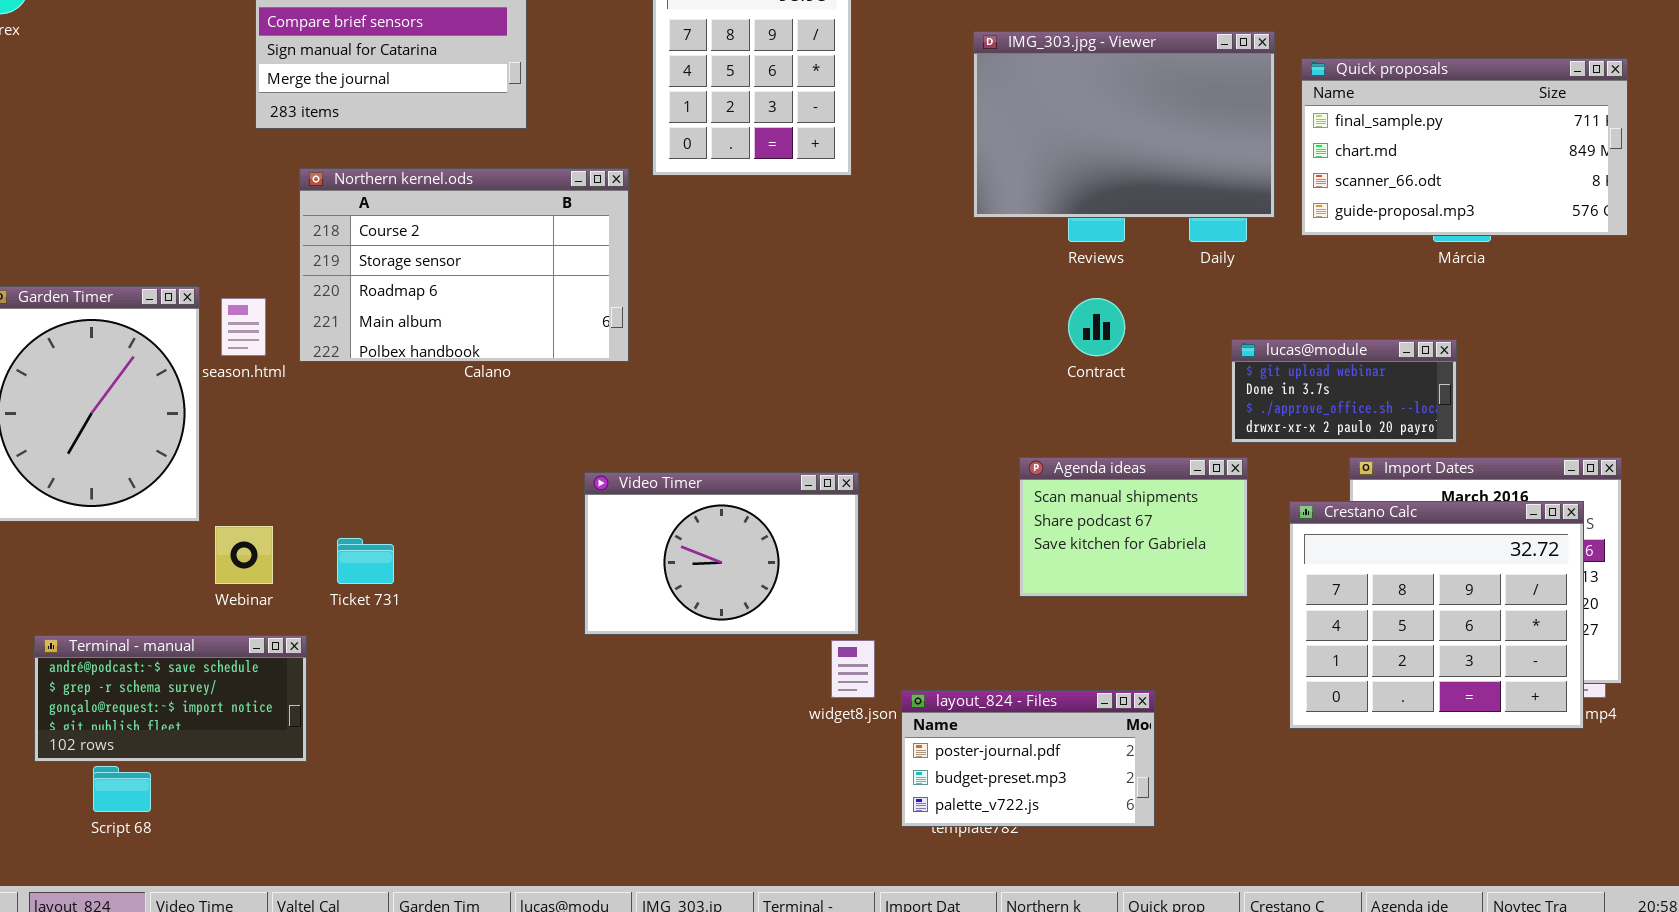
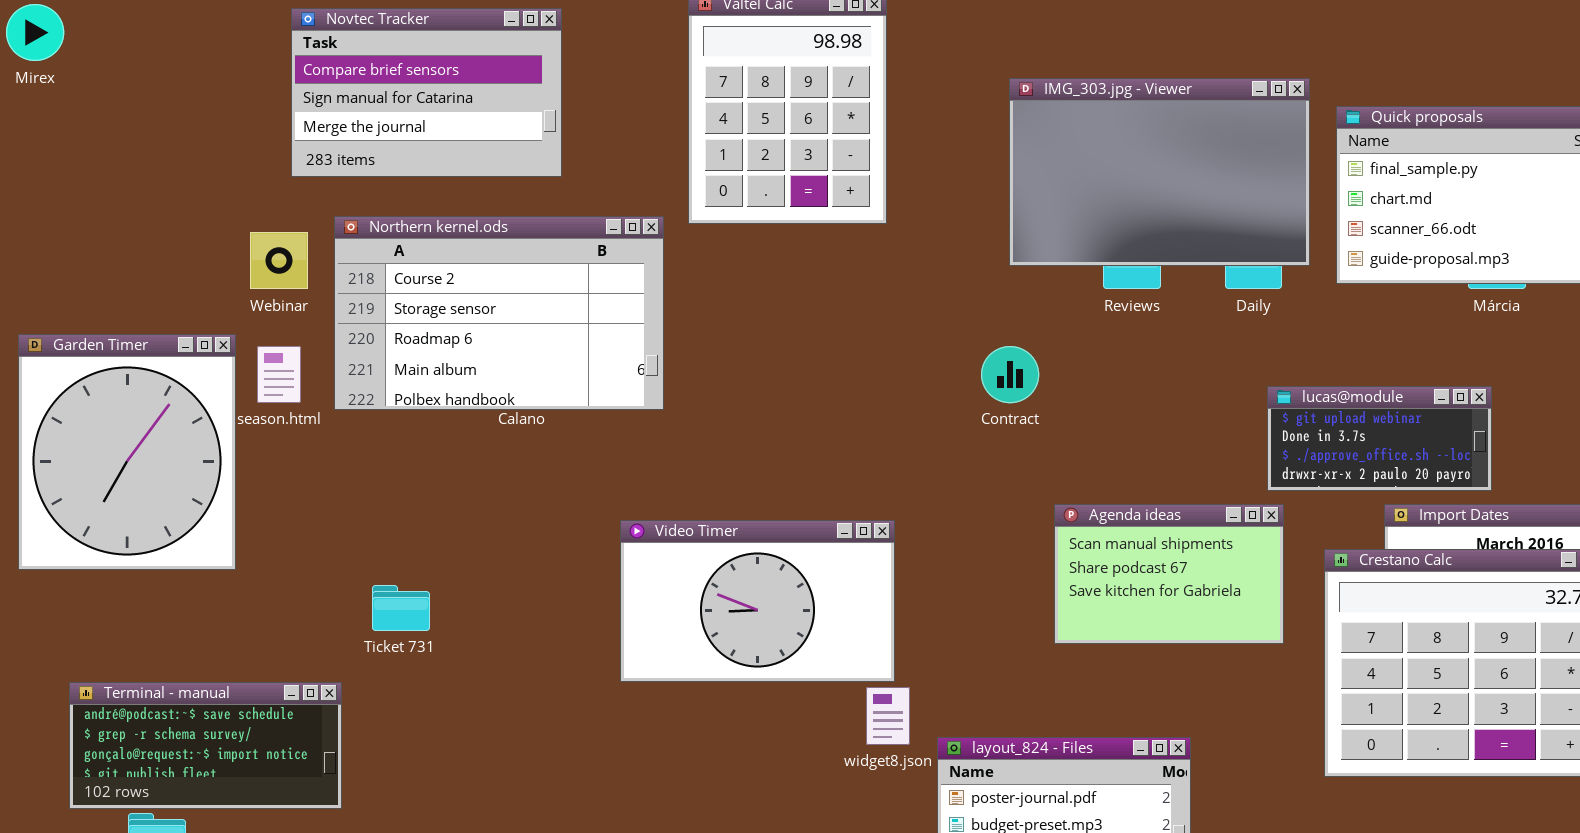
Contract: [1068,298,1125,356] -> [981,346,1039,403], moved
Webinar: [215,526,273,584] -> [250,232,308,289], moved

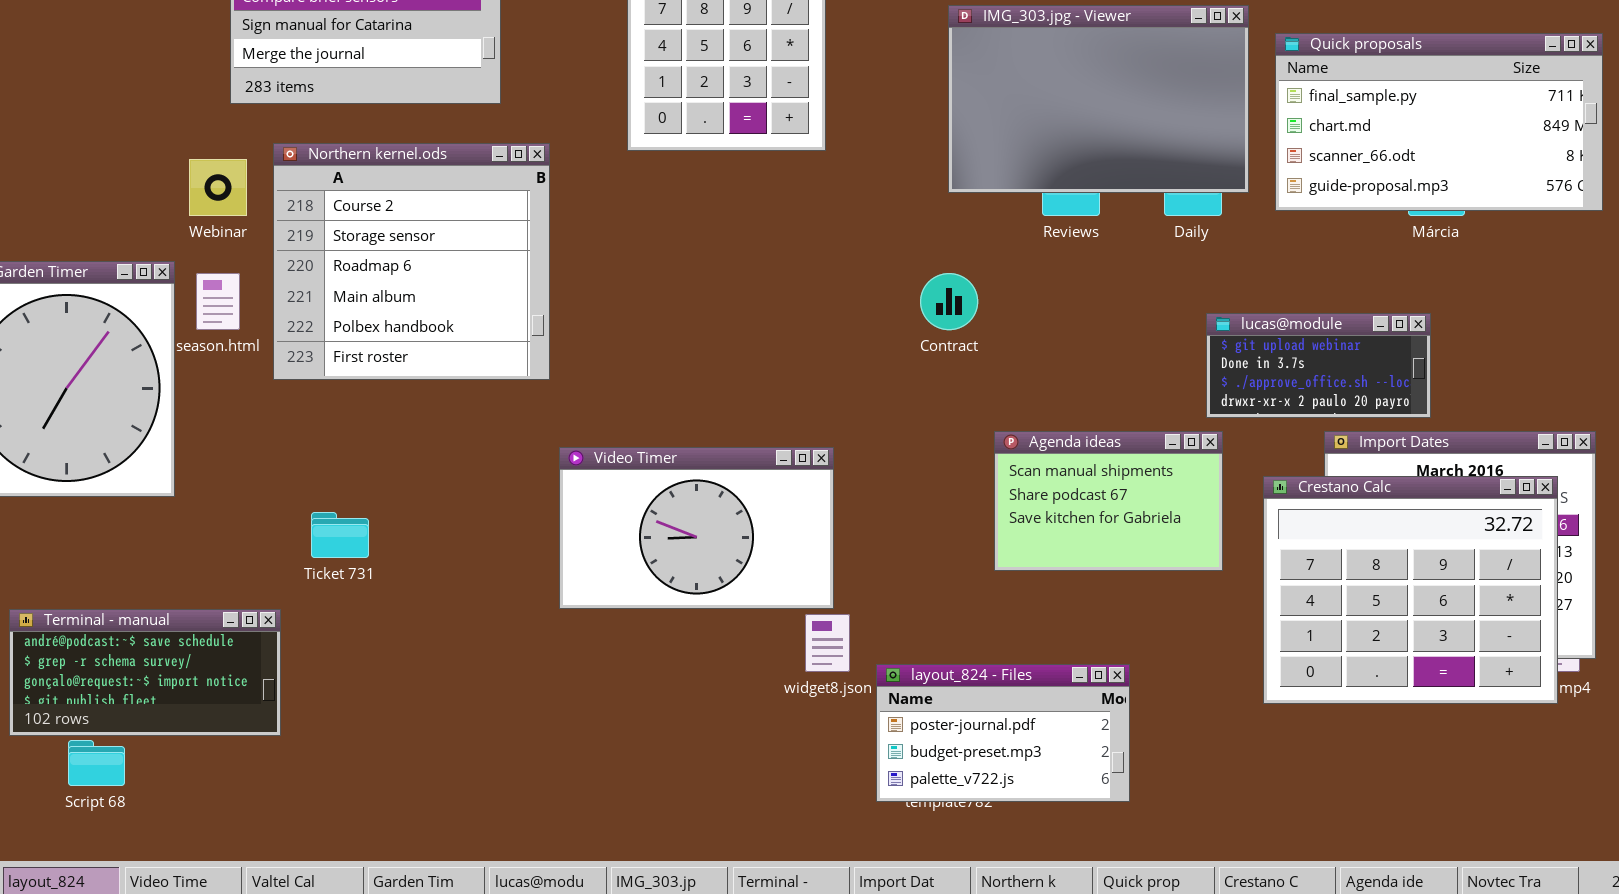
Northern kernel.ods: [334,216,664,410] -> [273,143,550,380], resized

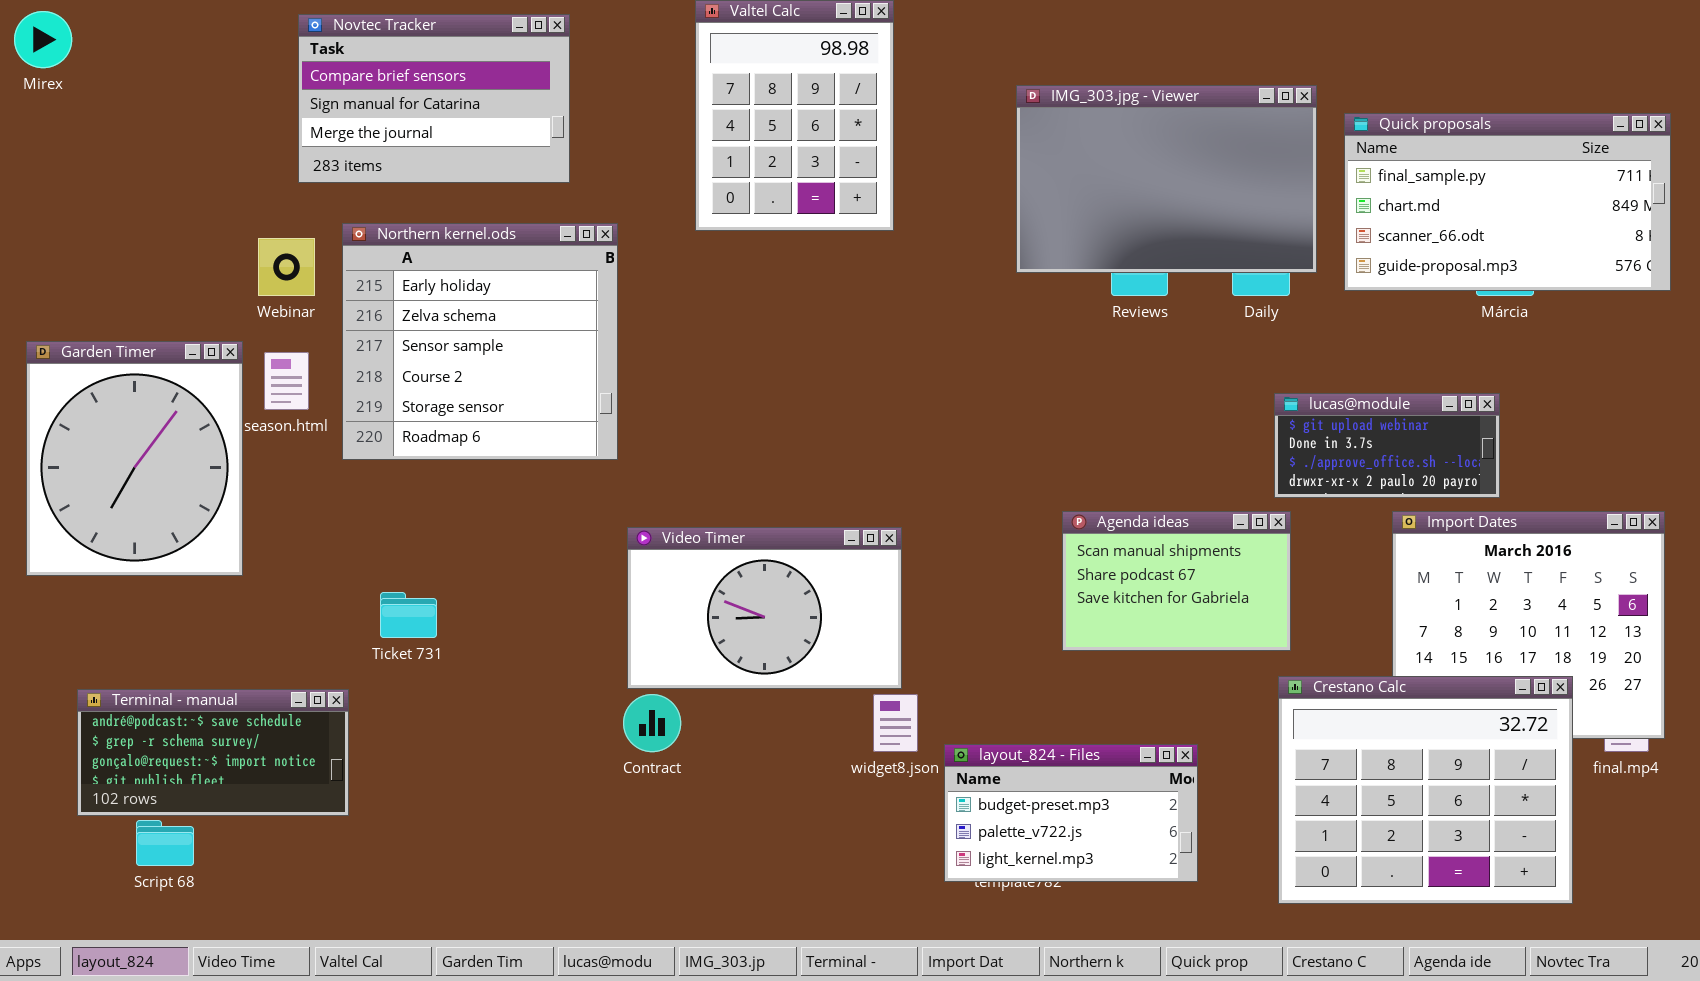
Northern kernel.ods: [273,143,550,380] -> [342,223,618,460], scrolled up 3 rows
Contract: [920,273,978,330] -> [623,694,681,752], moved
Crestano Calc: [1263,476,1558,704] -> [1278,676,1573,904], moved
layout_824 - Files: [876,664,1130,802] -> [944,744,1198,882], scrolled down 1 row

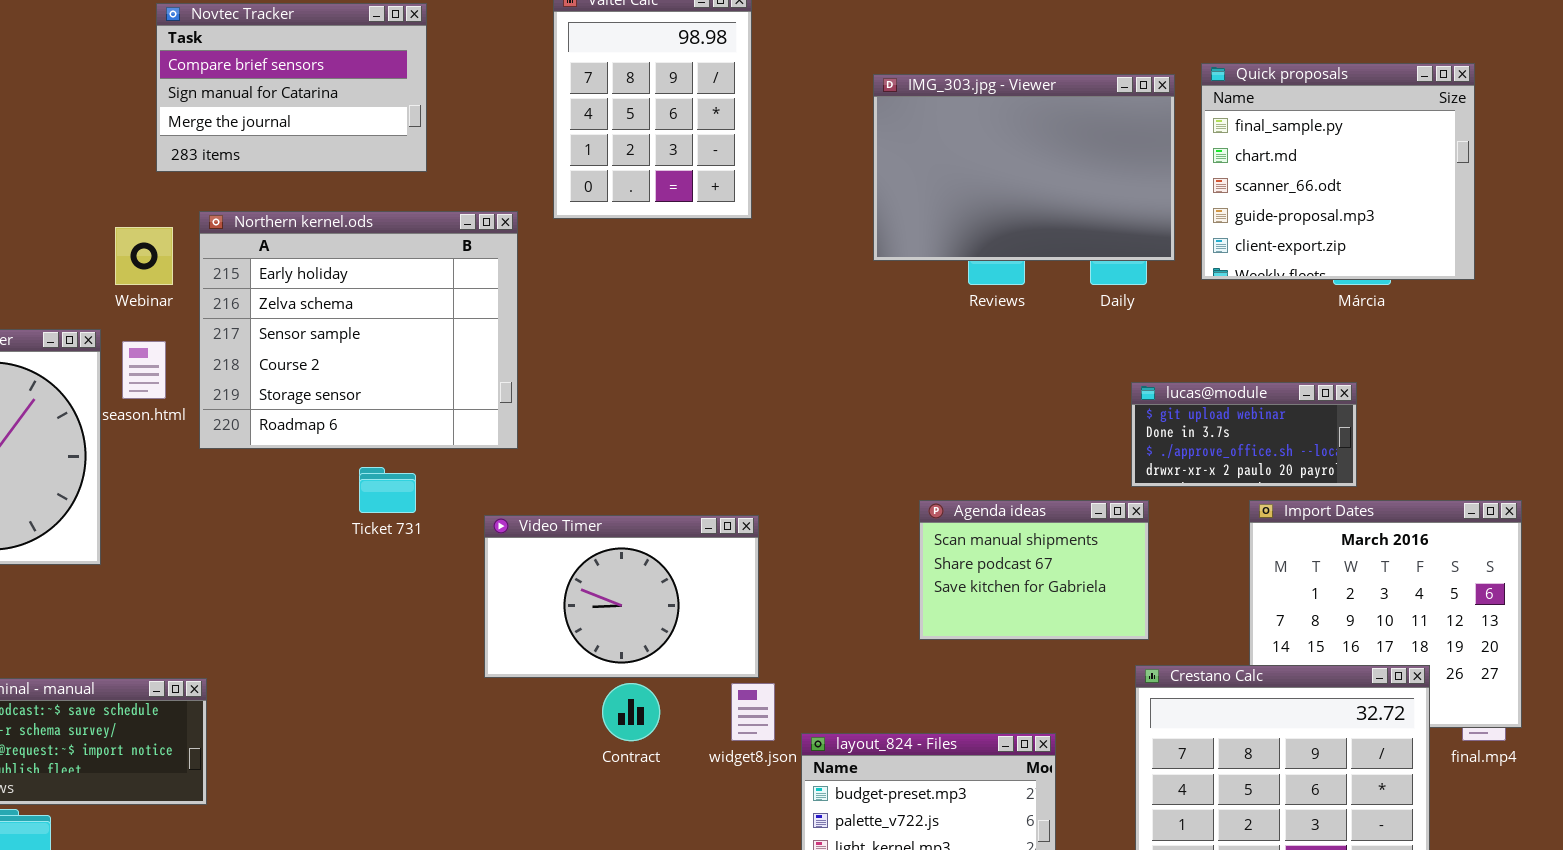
Quick proposals: [1344,113,1671,291] -> [1201,63,1475,280], resized
Northern kernel.ods: [342,223,618,460] -> [199,211,518,449], resized
Ticket 731: [380,592,437,638] -> [359,467,416,513], moved
Contract: [623,694,681,752] -> [602,683,660,741], moved

